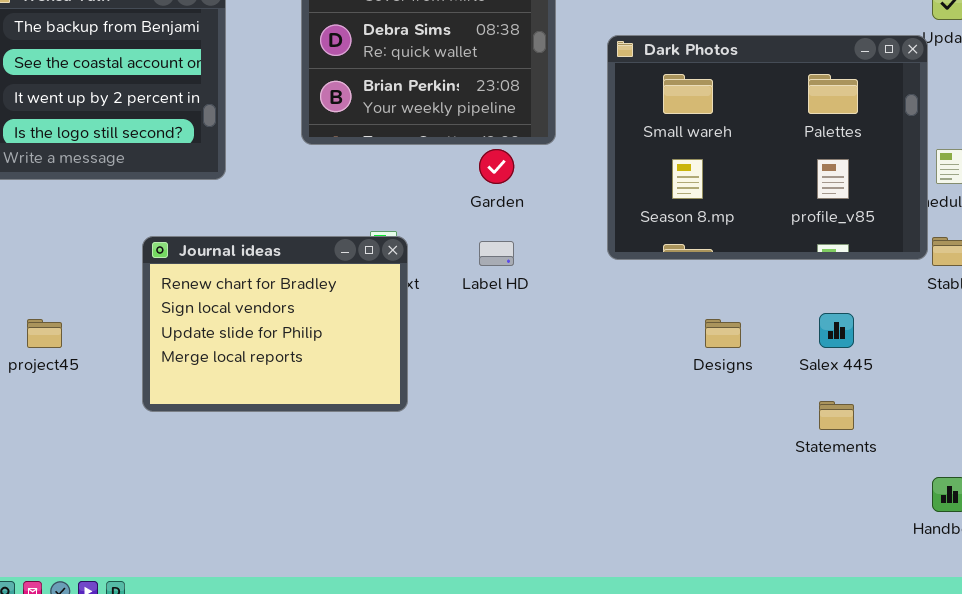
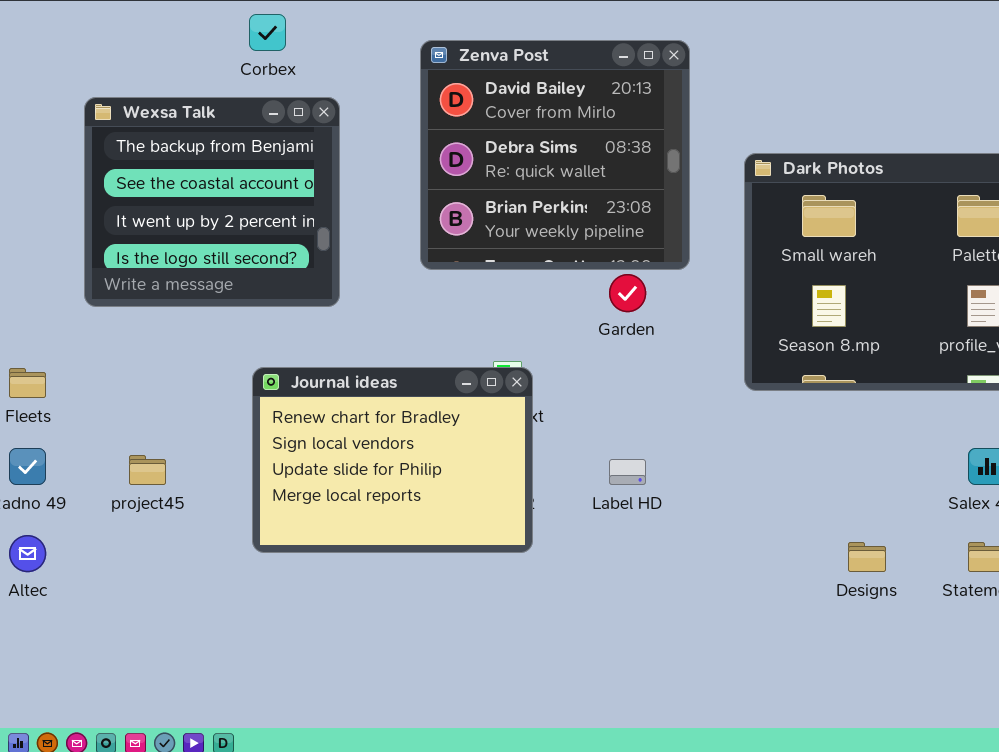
Label HD: [479,241,514,266] -> [609,459,646,485], moved
Designs: [705,319,741,348] -> [848,542,886,572], moved

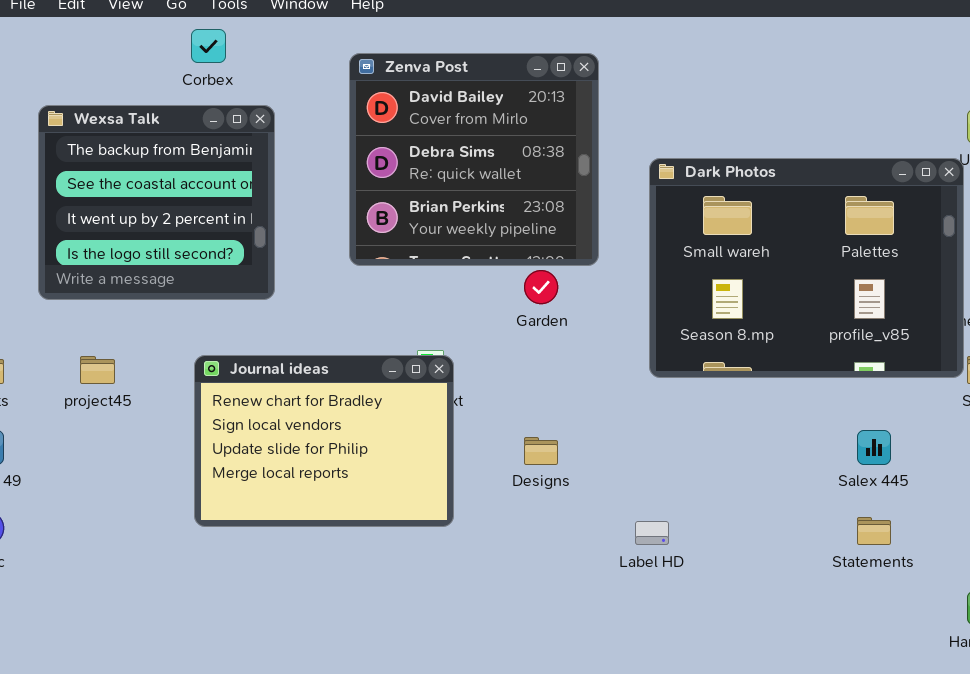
project45: [129,455,166,485] -> [80,356,115,384], moved
Label HD: [609,459,646,485] -> [635,521,669,545], moved
Designs: [848,542,886,572] -> [524,437,558,465], moved

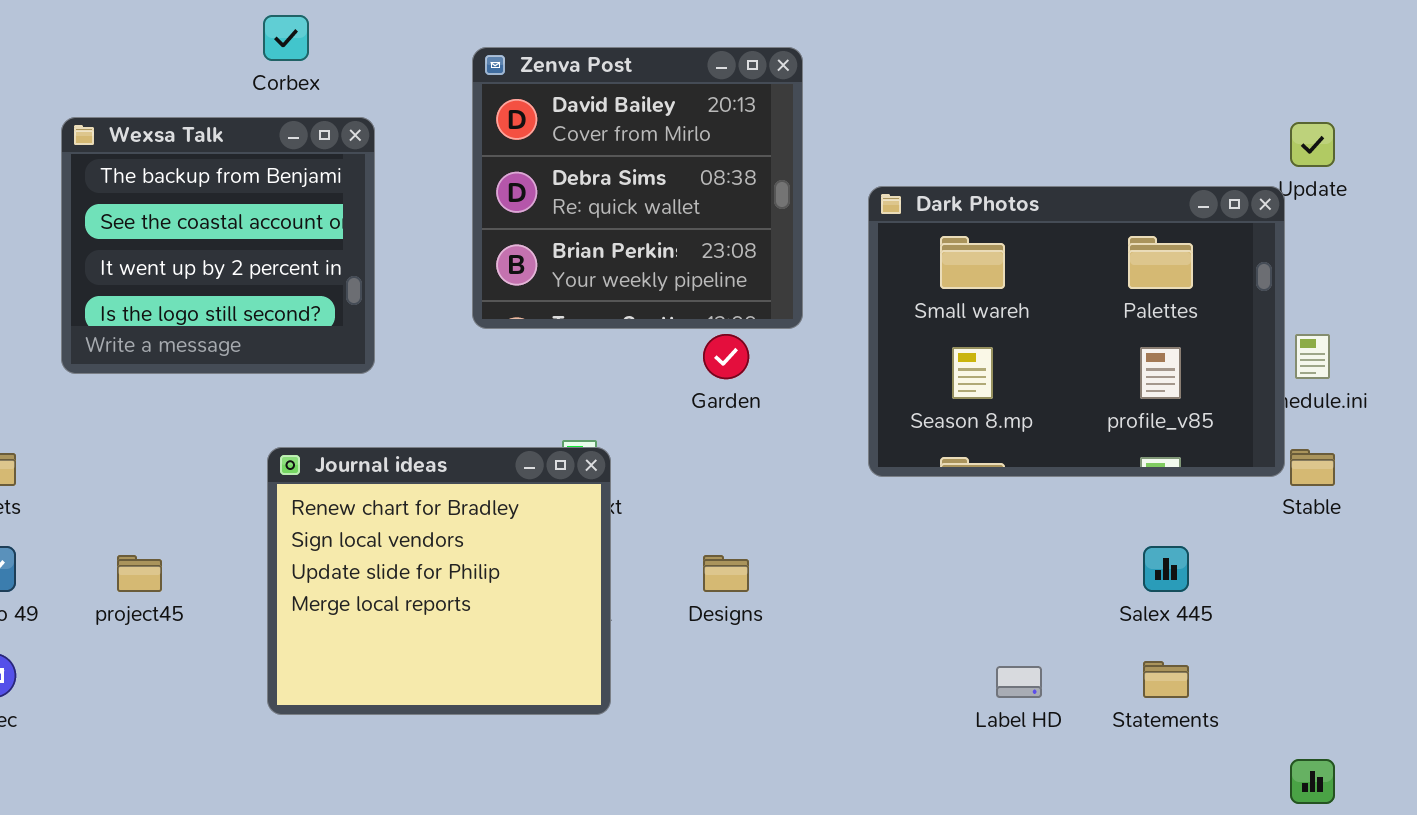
Journal ideas: [194,355,454,527] -> [267,447,611,715], resized
project45: [80,356,115,384] -> [117,555,162,592], moved
Label HD: [635,521,669,545] -> [996,666,1042,698], moved

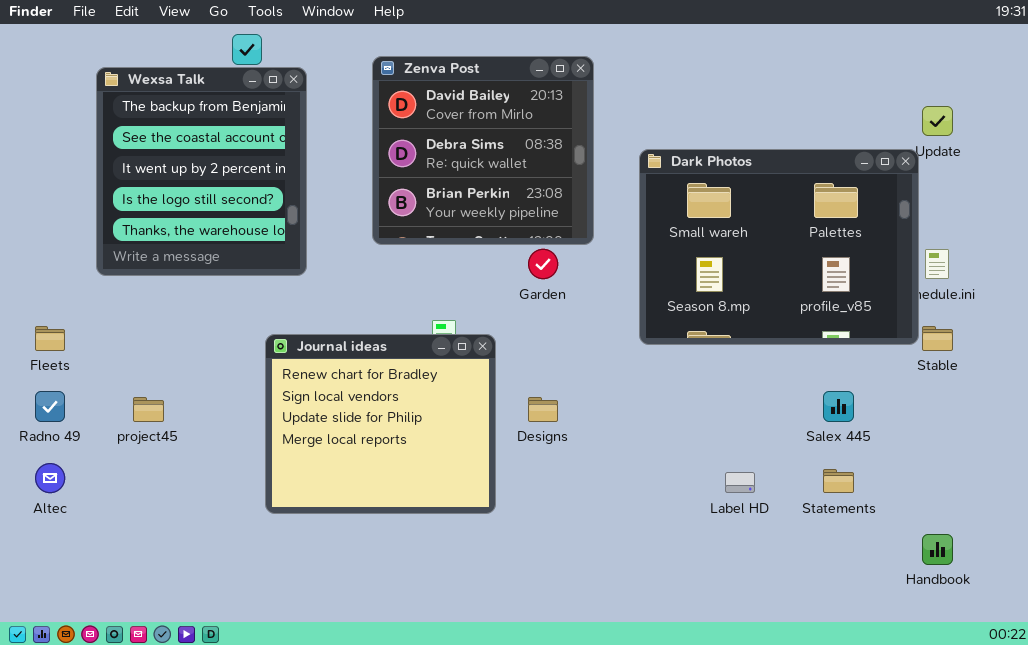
Wexsa Talk: [61,117,375,374] -> [96,67,307,276], resized
Journal ideas: [267,447,611,715] -> [265,334,496,514], moved

